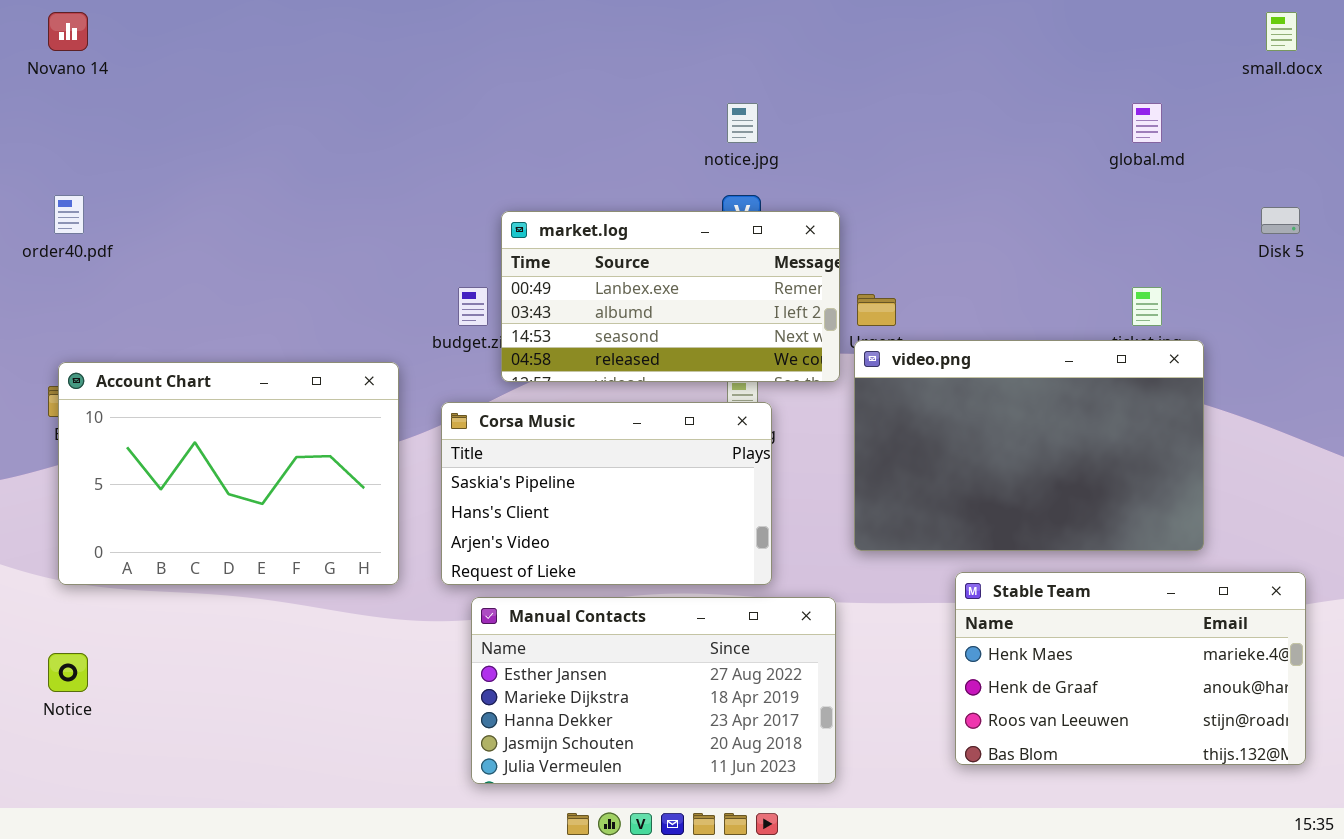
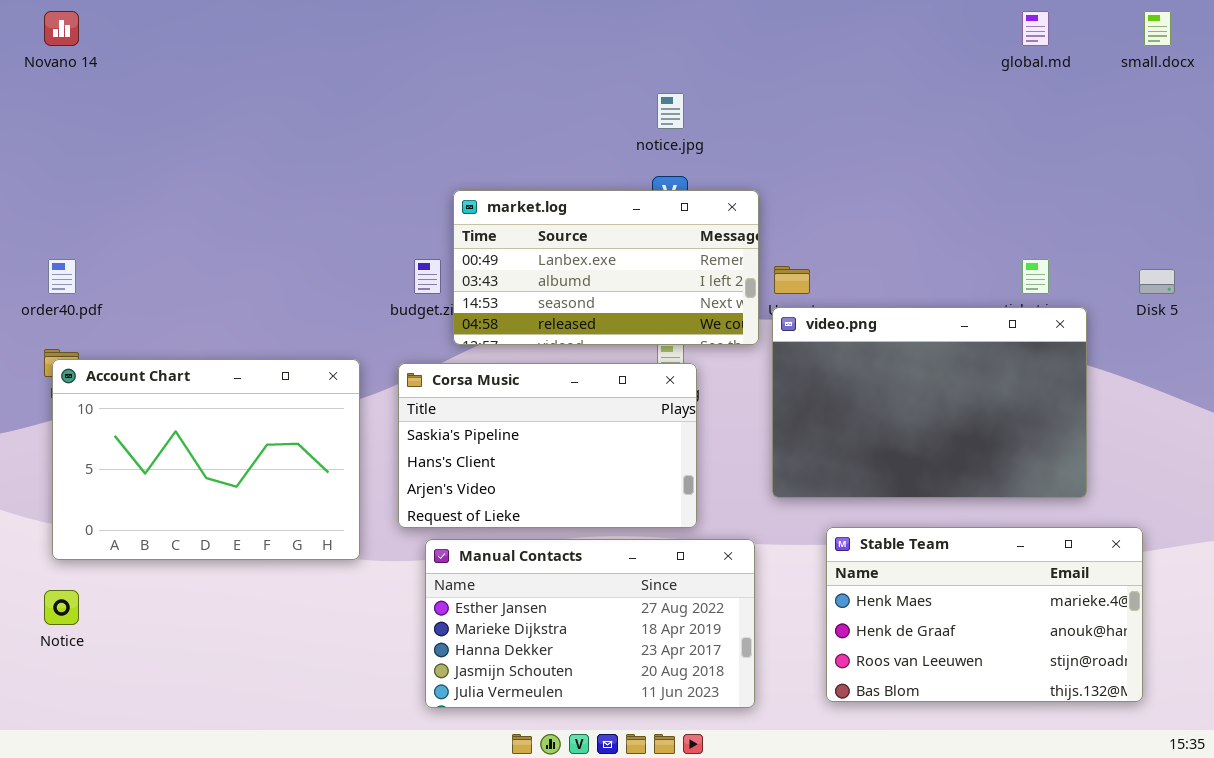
global.md: [1132,103,1162,143] -> [1022,11,1049,46], moved
order40.pdf: [54,195,84,234] -> [48,259,76,294], moved
Disk 5: [1261,207,1300,234] -> [1139,269,1175,294], moved
Account Chart: [58,362,399,585] -> [52,359,360,560], moved
Stable Team: [955,572,1306,765] -> [826,527,1143,702], moved

